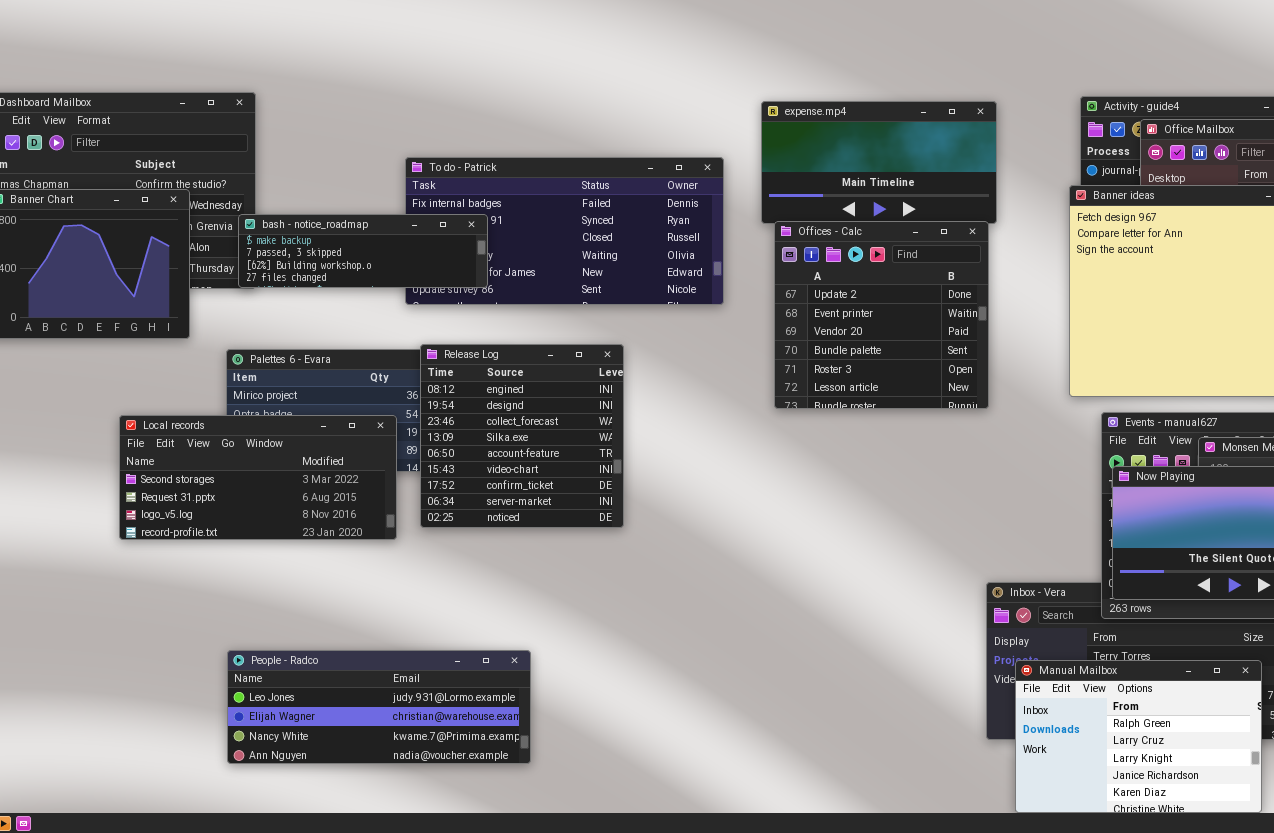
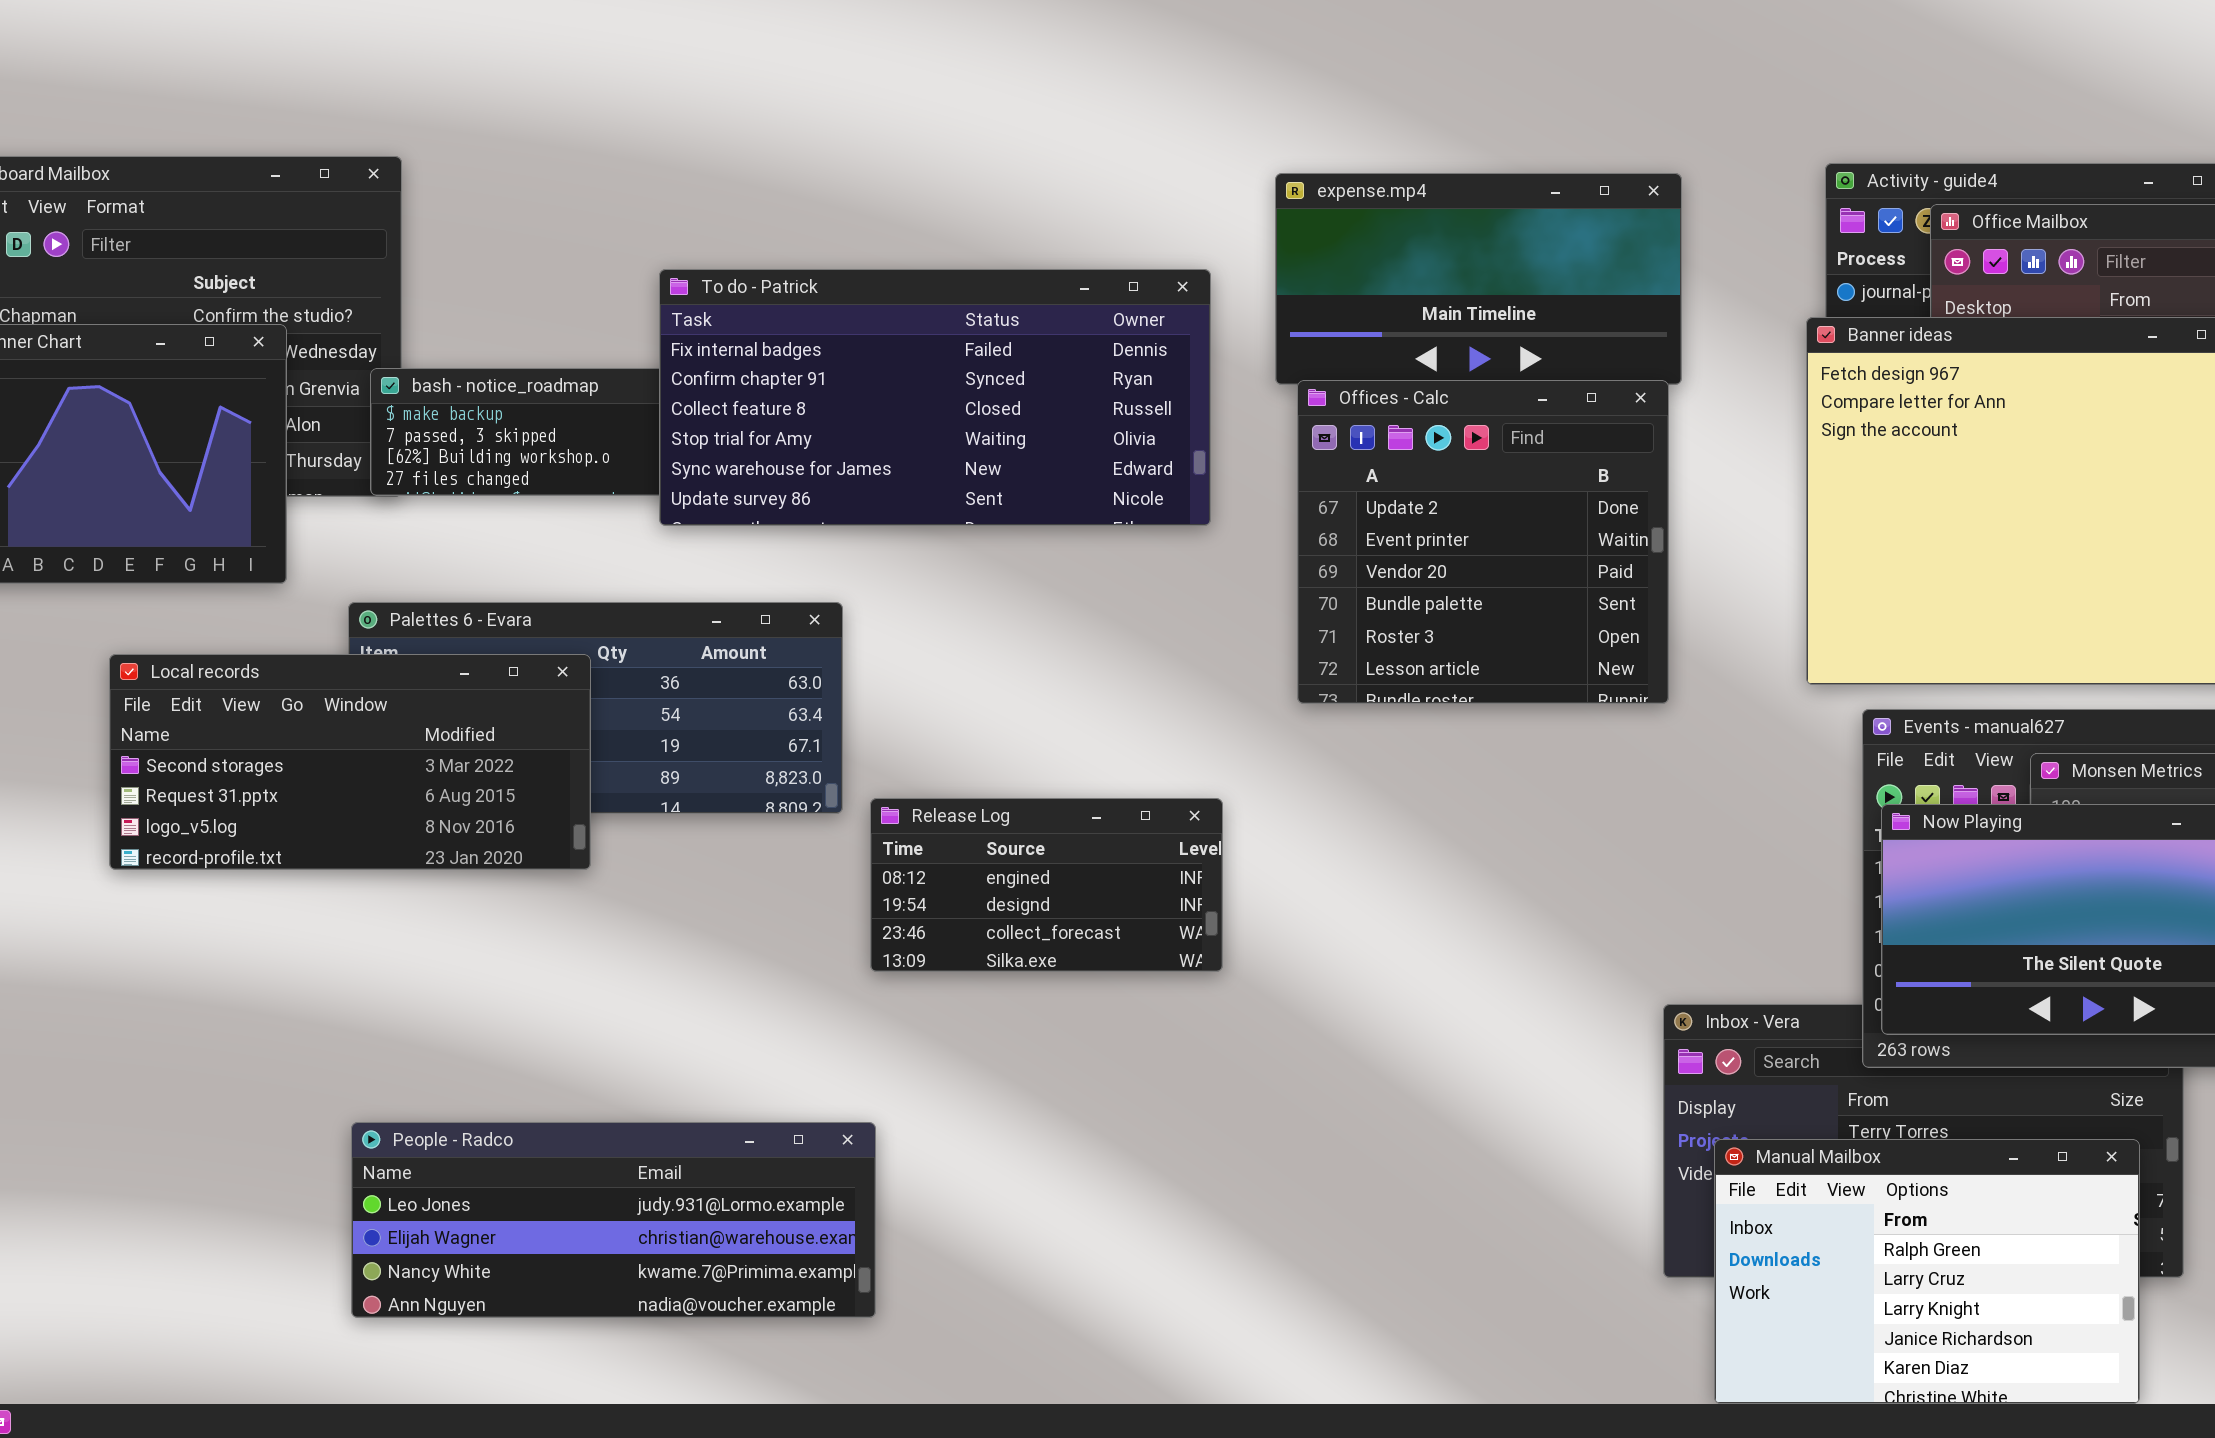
To do - Patrick: [405,157,724,305] -> [659,269,1211,526], raised
Release Log: [420,344,624,528] -> [870,798,1223,972], moved, resized
Local records: [119,415,397,540] -> [109,654,591,870], moved

